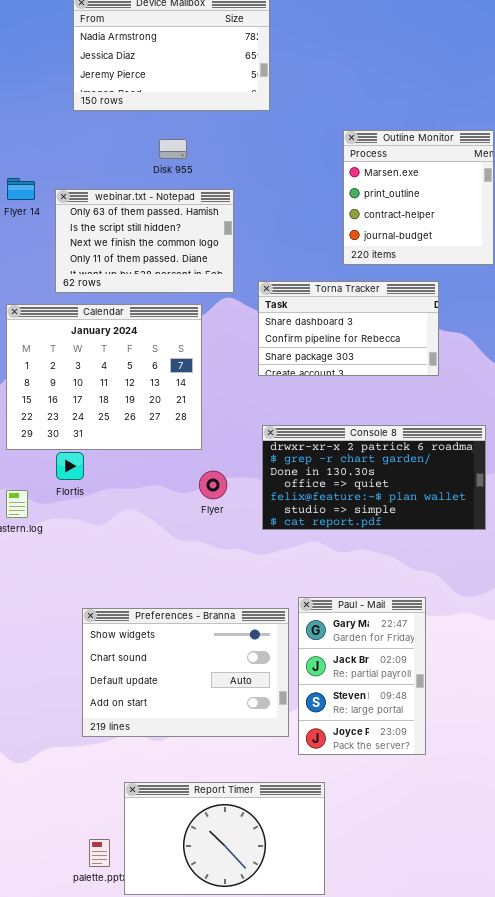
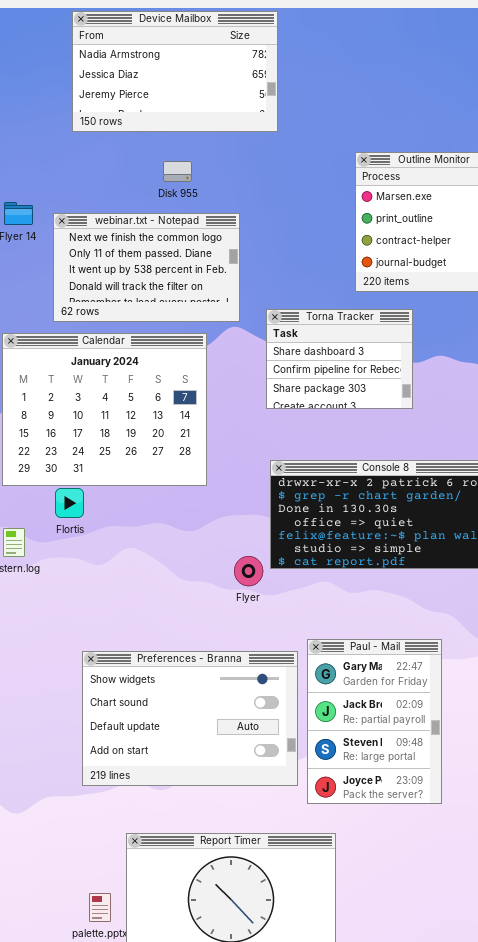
webinar.txt - Notepad: [55,189,234,293] -> [53,213,240,322], scrolled down 2 rows
Torna Tracker: [258,281,439,376] -> [266,309,413,409], resized
Flyer: [199,471,227,499] -> [234,556,263,586], moved

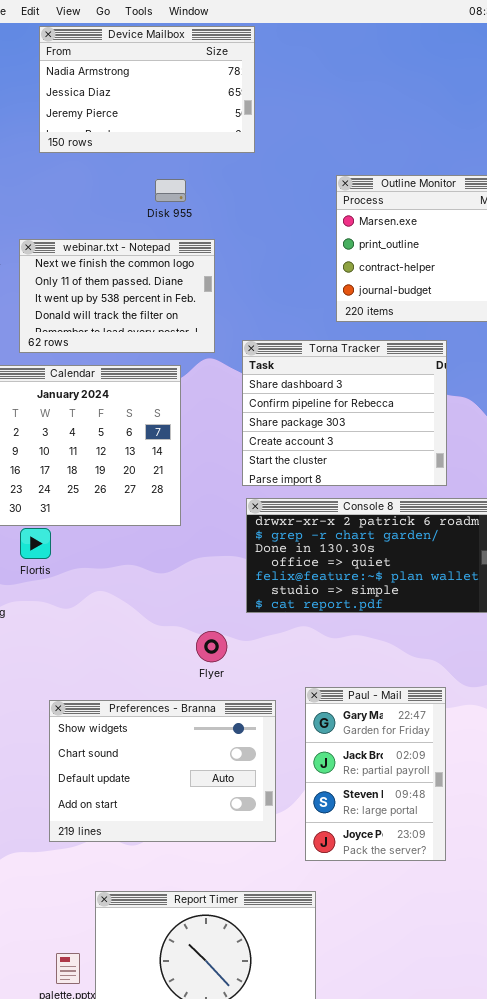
Disk 955: [163,161,192,182] -> [155,179,186,202], moved
Torna Tracker: [266,309,413,409] -> [242,340,447,486], resized
Flyer: [234,556,263,586] -> [196,631,227,662], moved
Paul - Mail: [307,639,442,804] -> [305,687,446,861], moved

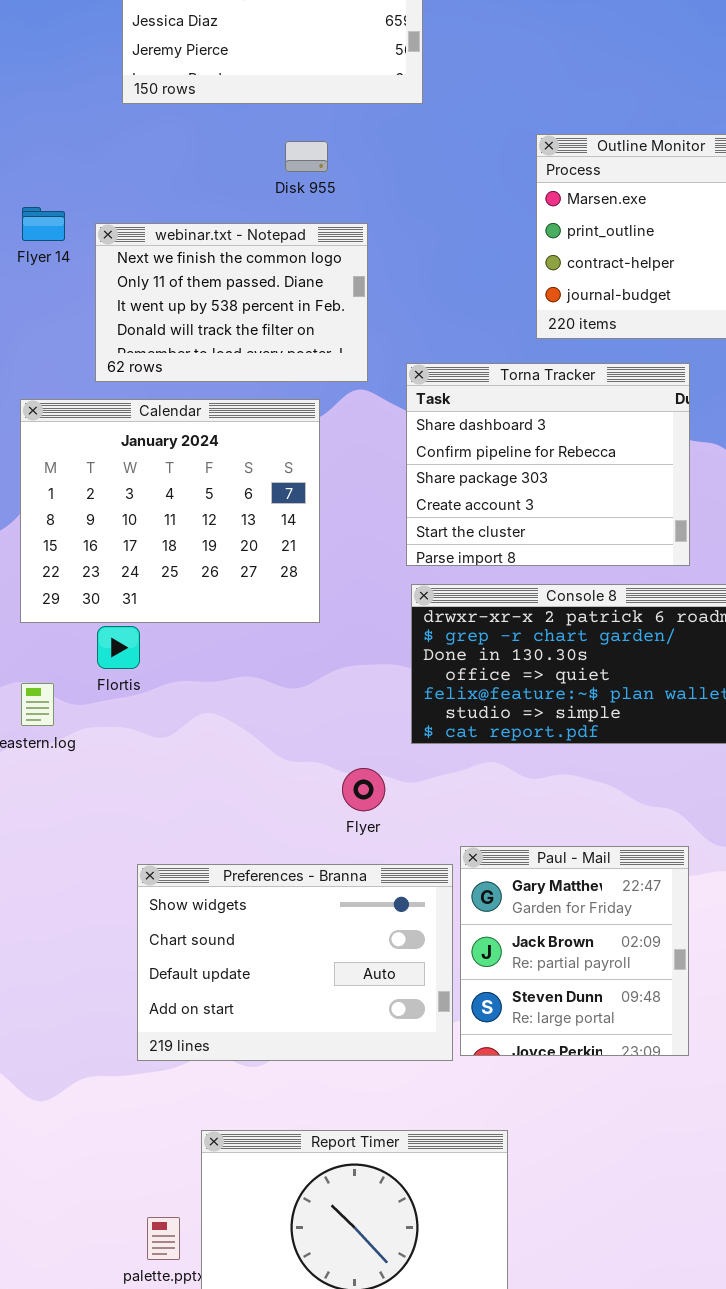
Paul - Mail: [305,687,446,861] -> [460,846,689,1056], resized

